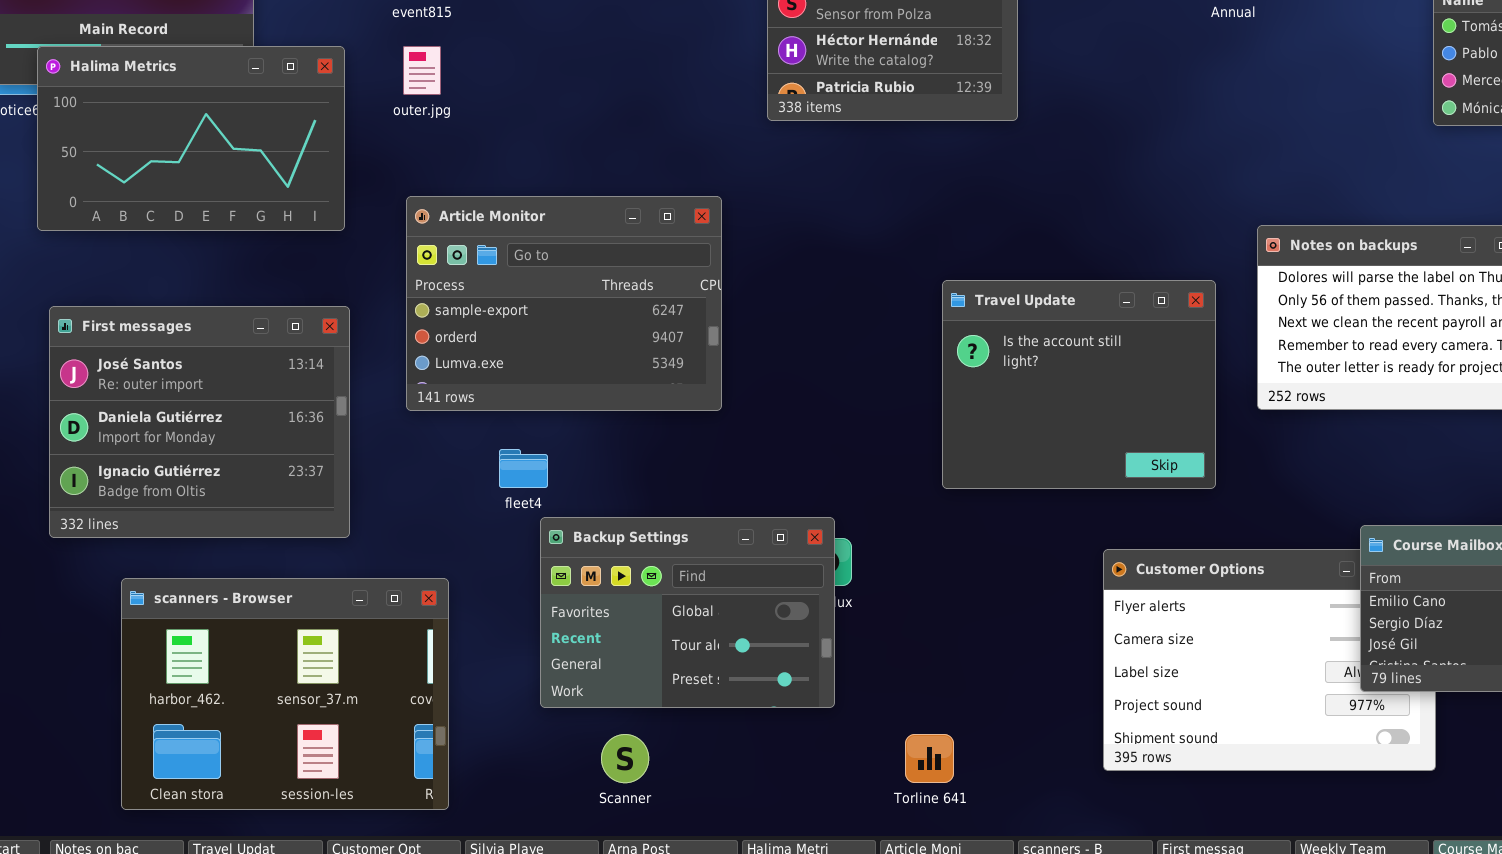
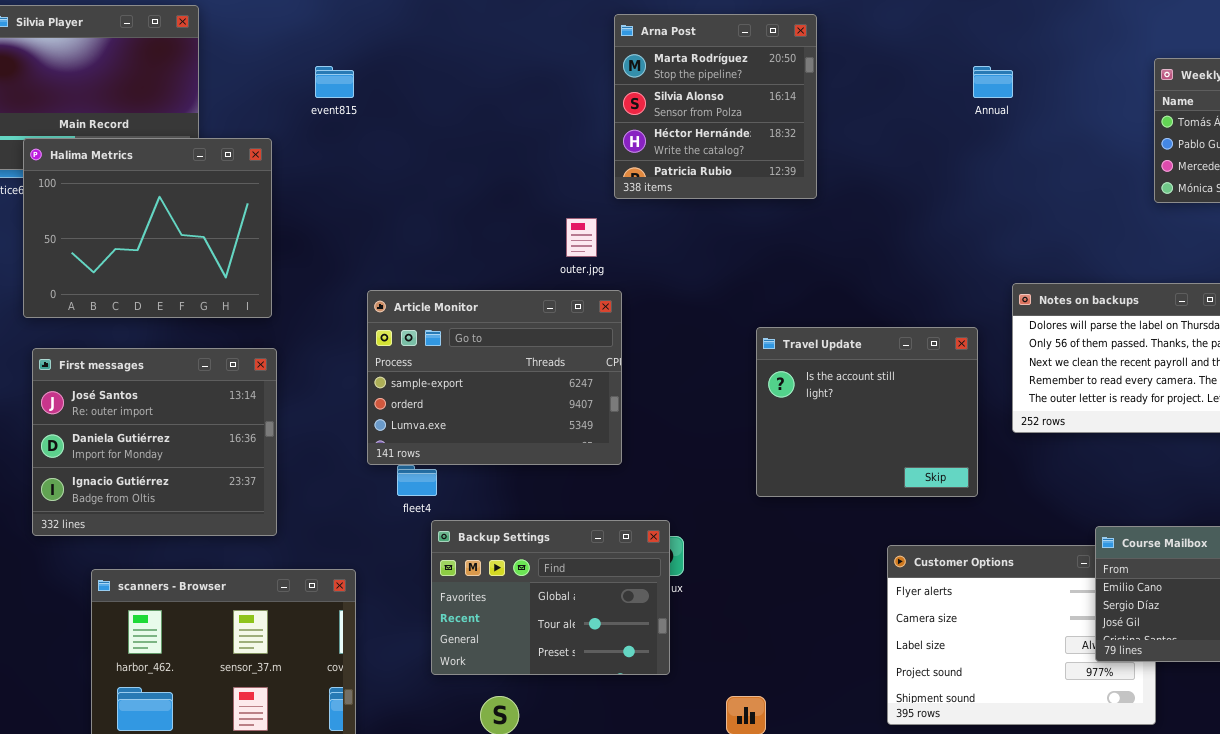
Halima Metrics: [37,46,345,231] -> [23,138,272,318], resized
outer.jpg: [403,46,441,95] -> [566,218,597,257], moved
Article Monitor: [406,196,722,411] -> [367,290,622,465], moved

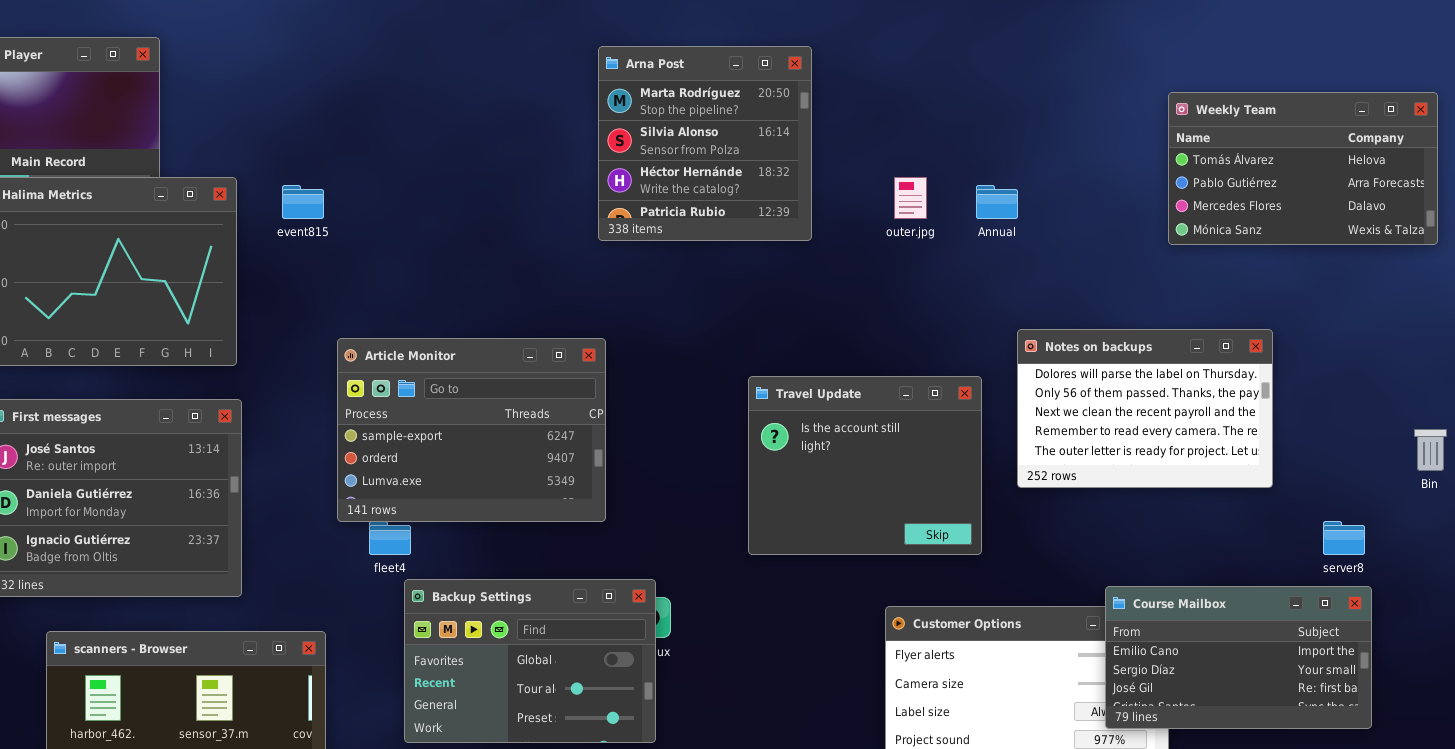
event815: [315,66,354,98] -> [282,185,324,219], moved
Annual: [973,66,1013,98] -> [976,185,1018,219], moved
outer.jpg: [566,218,597,257] -> [894,177,927,219], moved

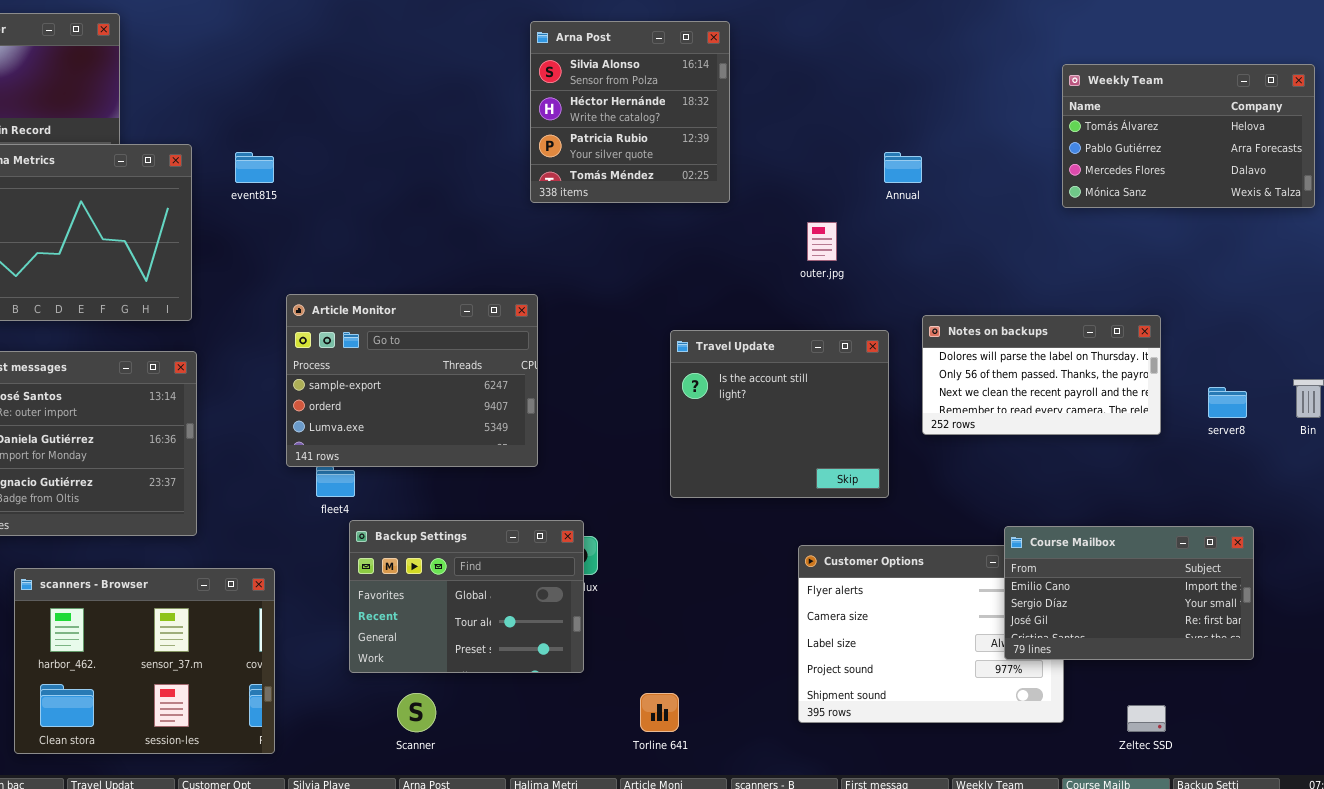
Arna Post: [598,46,812,241] -> [530,21,730,203], scrolled down 1 row
outer.jpg: [894,177,927,219] -> [807,222,837,261], moved
Notes on backups: [1017,329,1273,488] -> [922,315,1161,435], resized
server8: [1323,521,1365,555] -> [1208,387,1247,418], moved

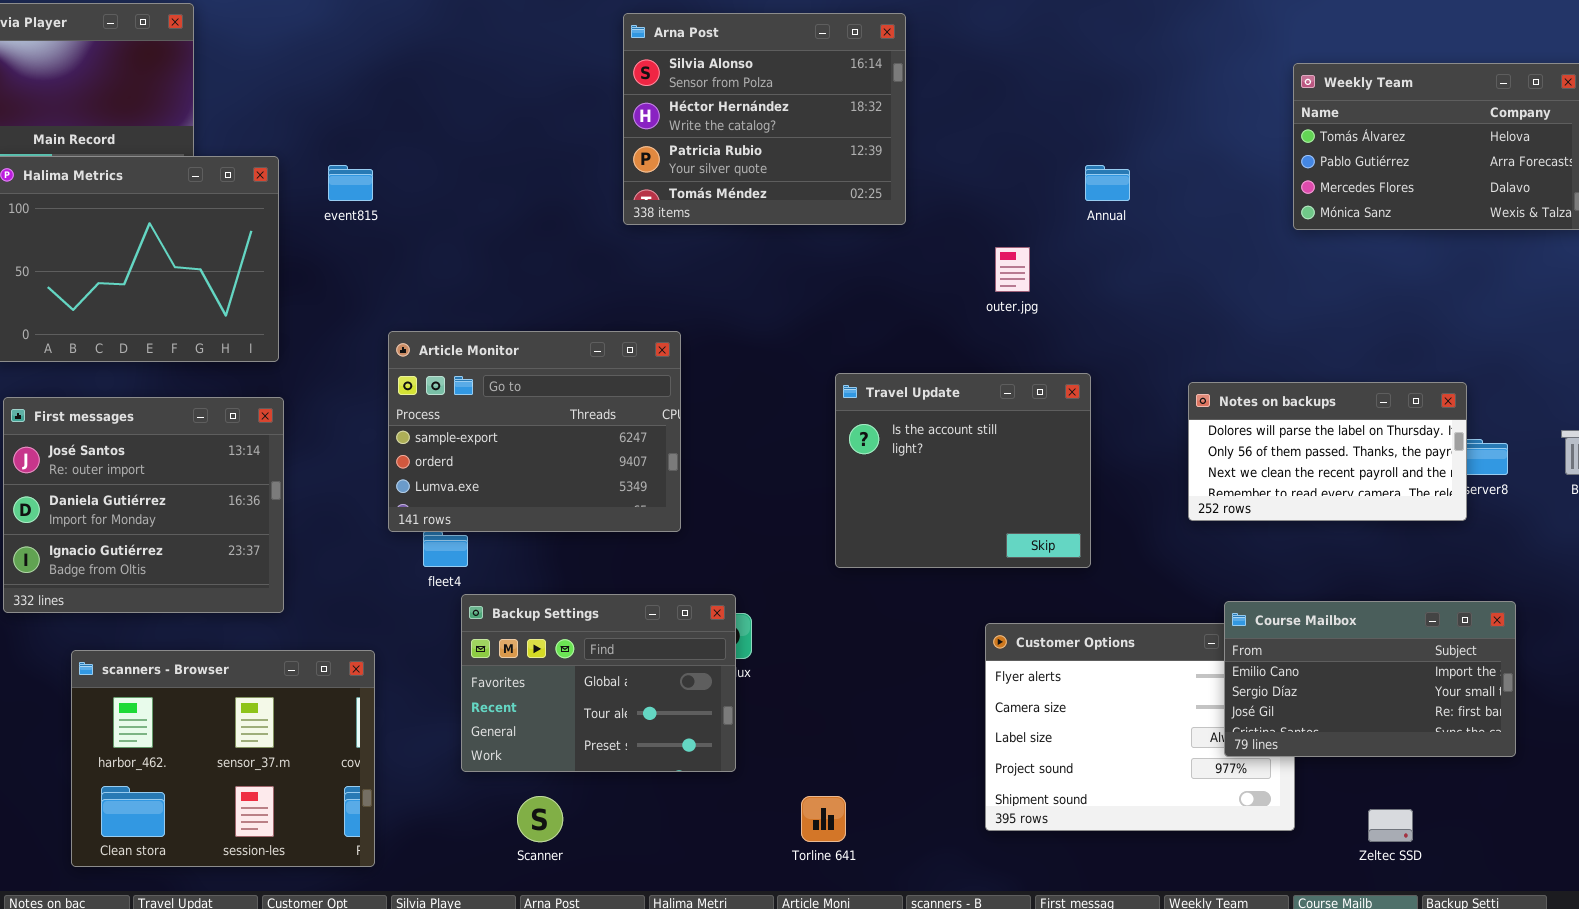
Arna Post: [530,21,730,203] -> [623,13,906,225], resized
Notes on backups: [922,315,1161,435] -> [1188,382,1467,521], moved

